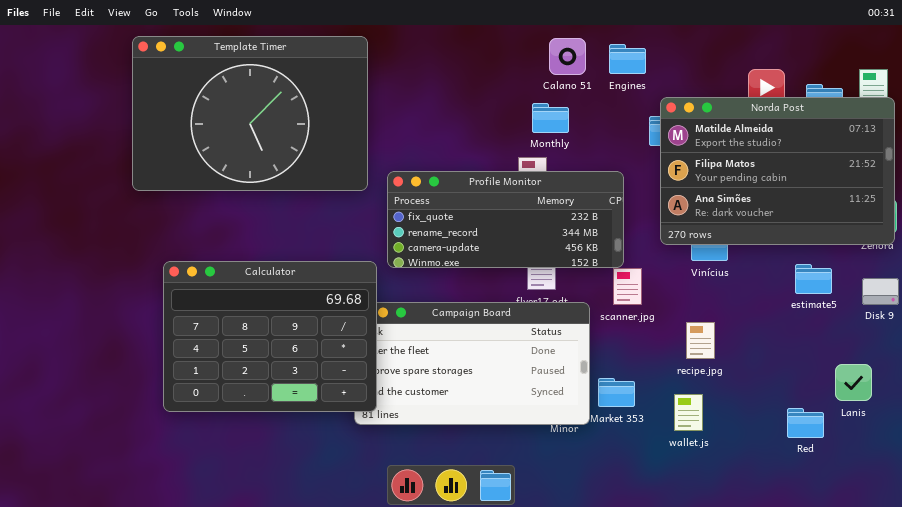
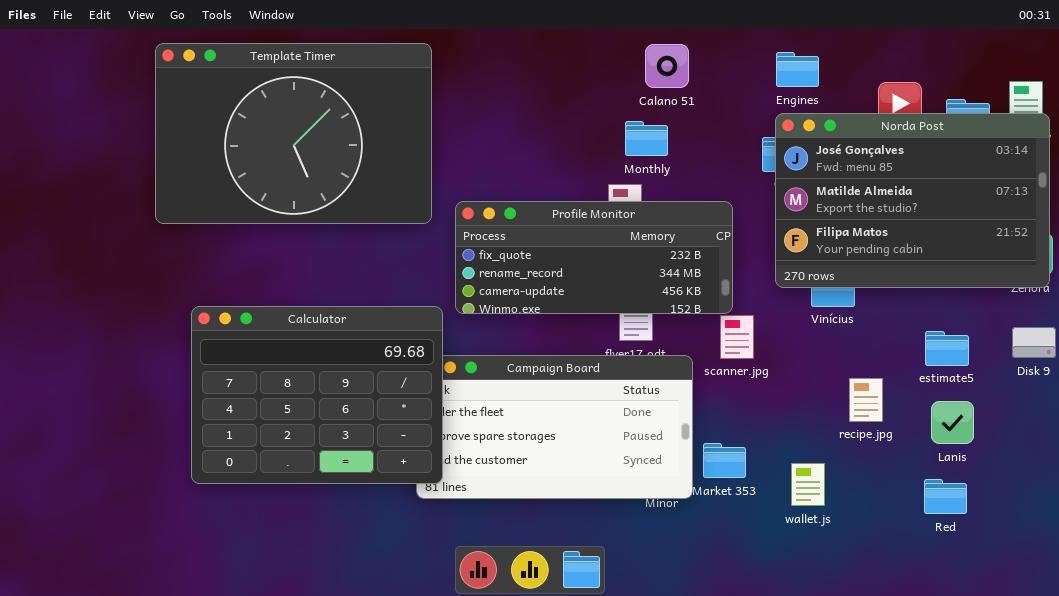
Engines: [609,44,646,74] -> [776,52,819,87], moved
Norda Post: [660,97,895,245] -> [775,113,1050,288], scrolled up 1 row
estimate5: [795,264,832,294] -> [925,331,969,366], moved
recipe.jpg: [686,322,715,359] -> [849,378,883,422], moved
Lanis: [835,364,872,401] -> [931,401,974,444], moved

